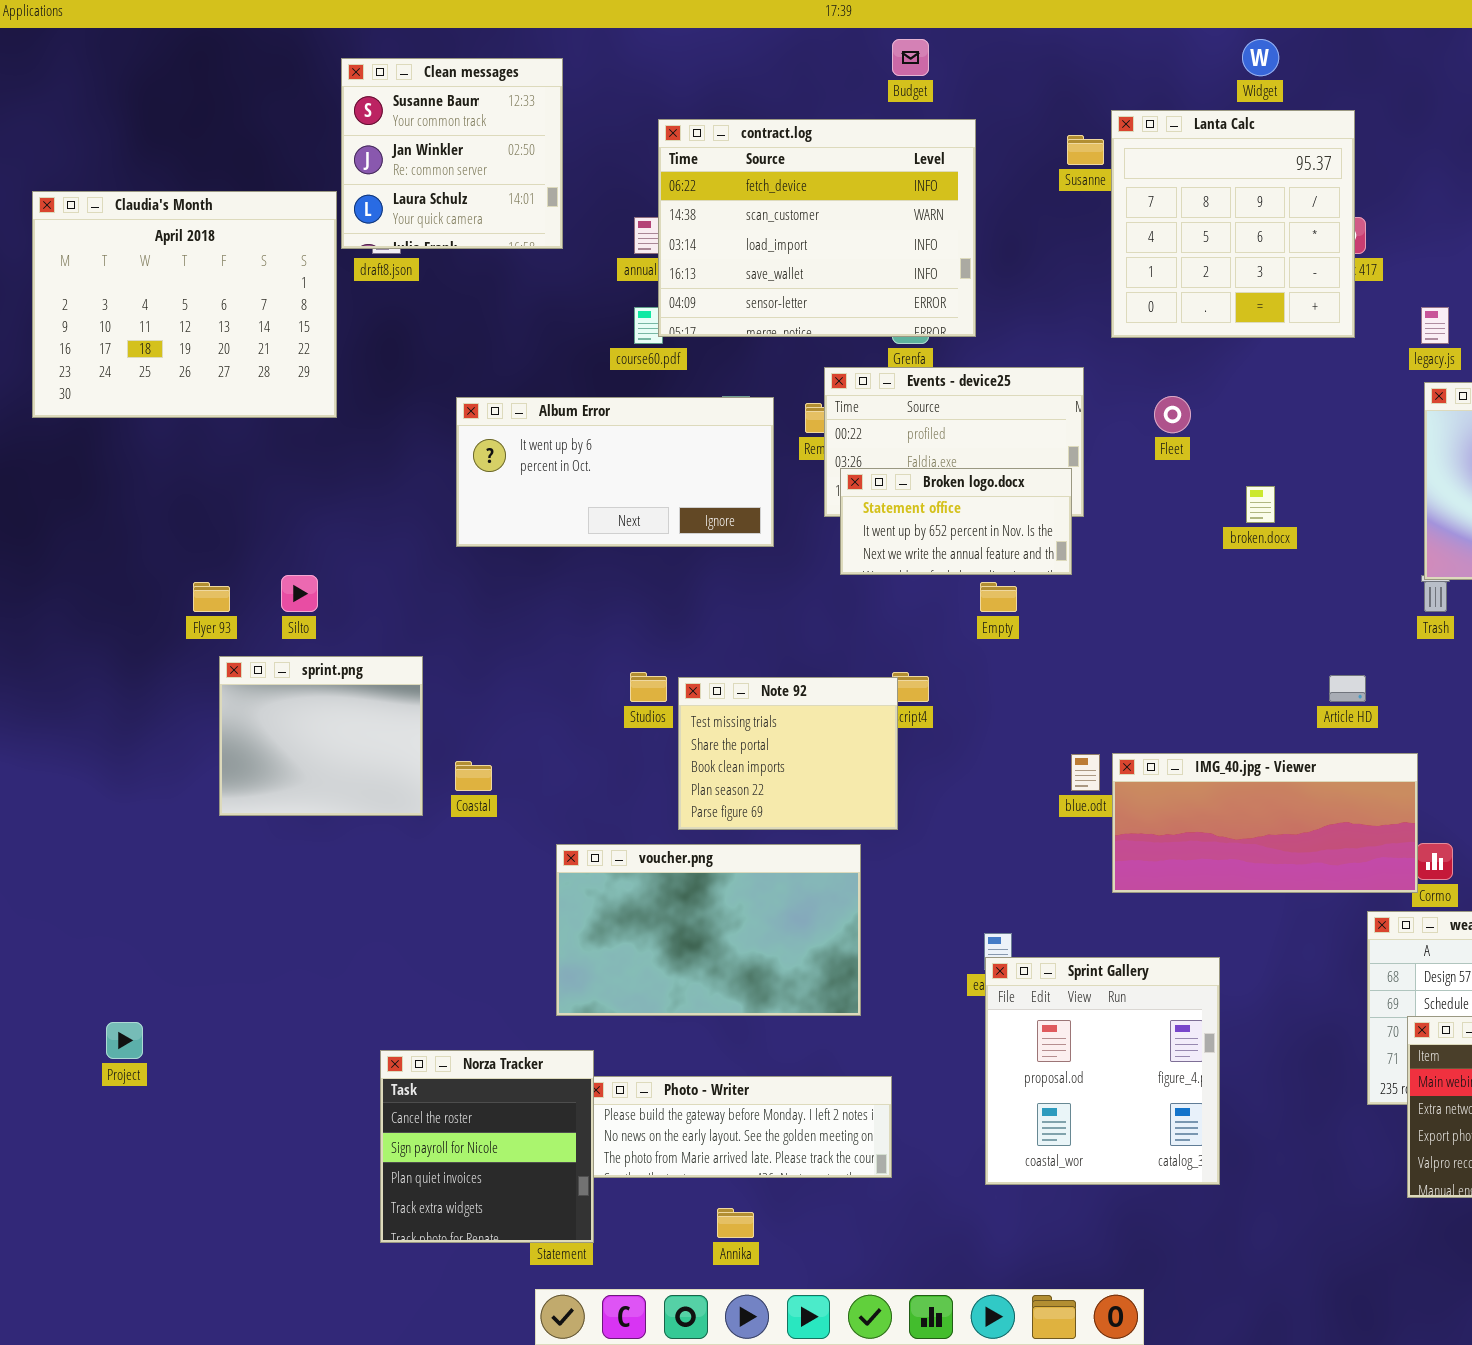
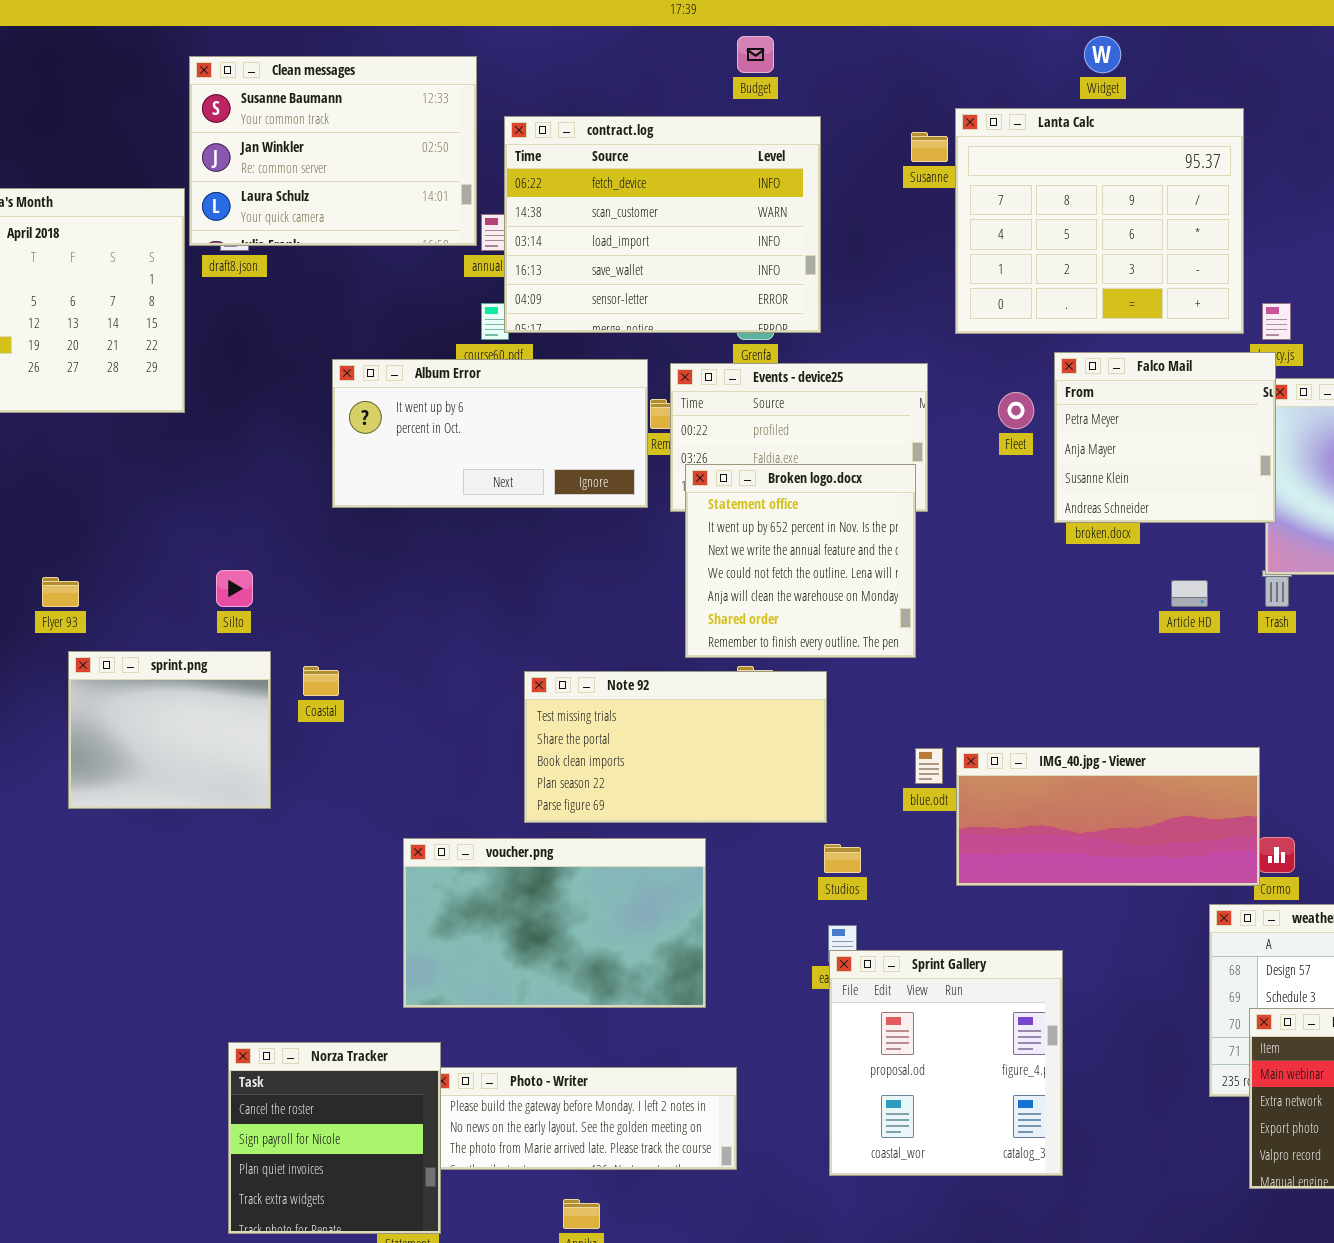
Clean messages: [341,58,563,249] -> [189,56,477,246], resized
Lanta Calc: [1111,110,1355,338] -> [955,108,1244,334], resized
Falco Mail: none -> [1054,352,1276,523], opened
Album Error: [456,397,774,547] -> [332,359,648,508], moved
Broken logo.docx: [840,468,1072,575] -> [685,464,916,658], resized
Silto: [281,575,318,612] -> [216,570,253,607], moved
Studios: [630,672,667,702] -> [824,844,861,873], moved
Article HD: [1329,675,1366,702] -> [1171,580,1208,607], moved
Note 92: [678,677,898,830] -> [524,671,827,823], resized
Coastal: [455,761,492,791] -> [303,666,339,696], moved

